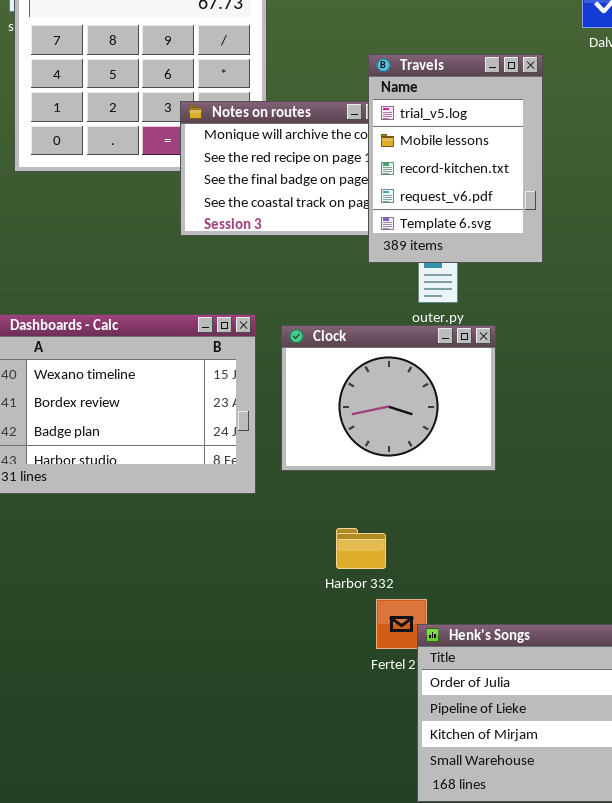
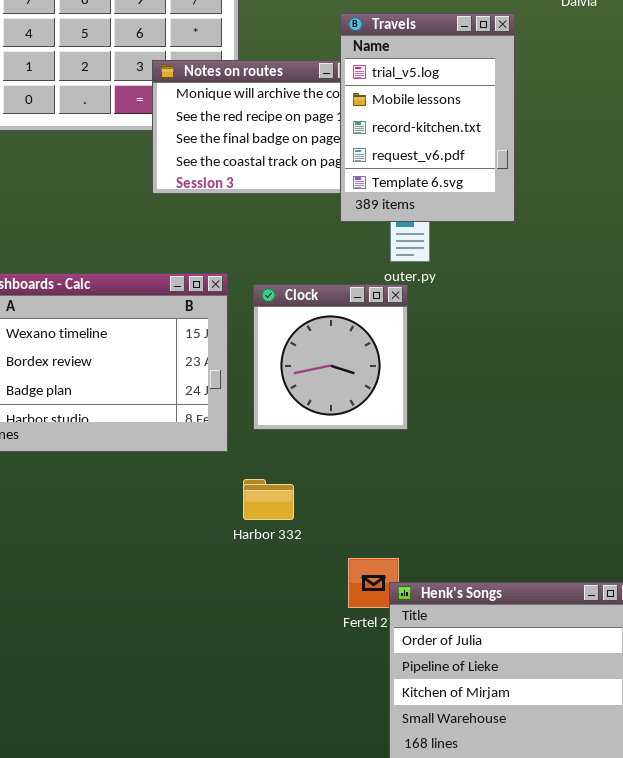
Clock: [281,325,496,471] -> [253,284,408,430], resized
Harbor 332: [336,528,386,569] -> [243,479,294,520], moved

